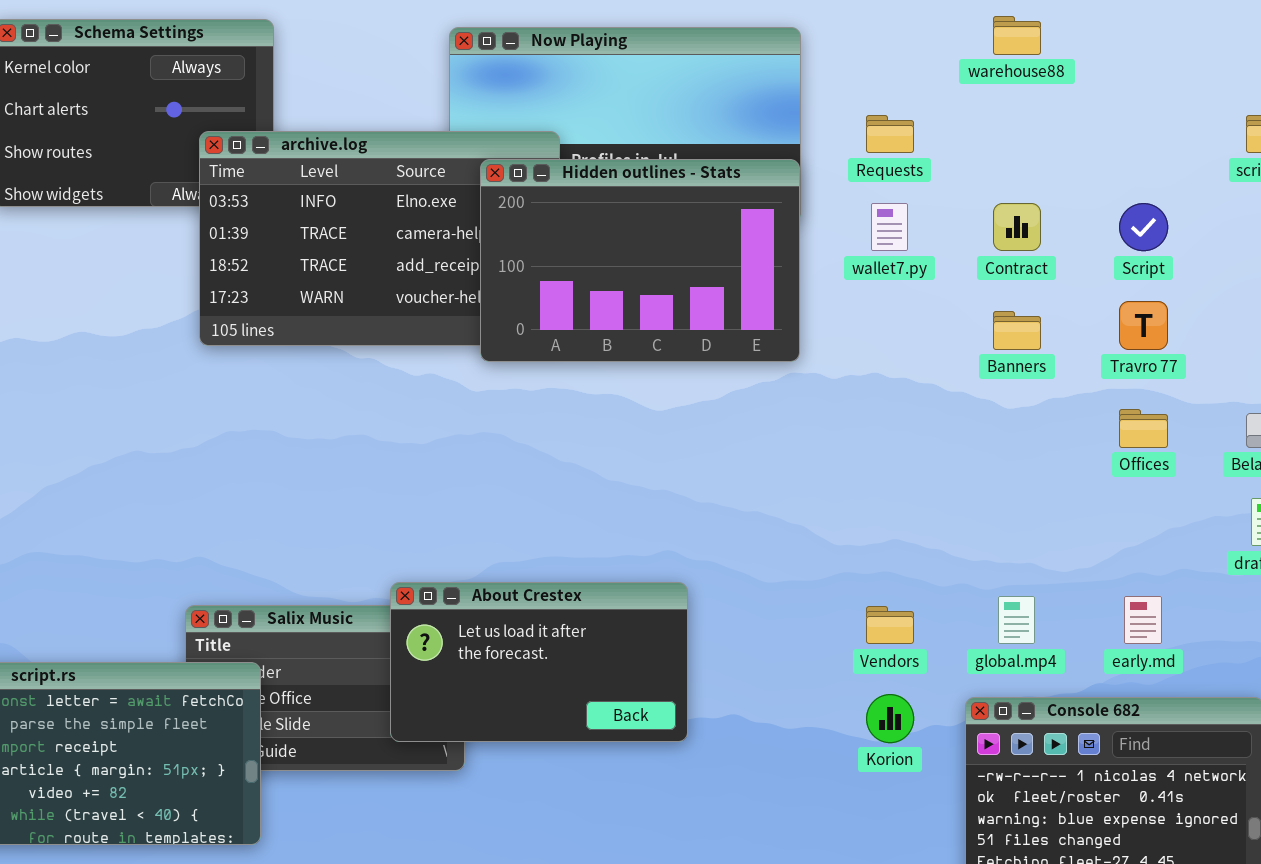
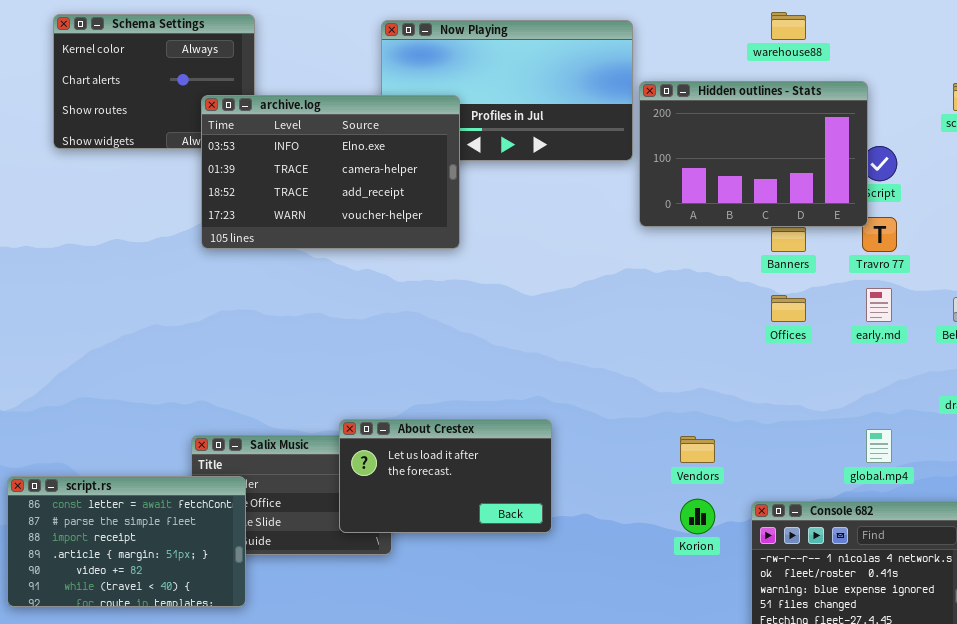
Hidden outlines - Stats: [480,159,800,362] -> [639,81,868,227], moved
Offices: [1119,409,1168,448] -> [771,295,806,322], moved
global.mp4: [998,596,1035,644] -> [866,429,892,463], moved
early.md: [1124,596,1162,644] -> [866,288,892,322], moved

